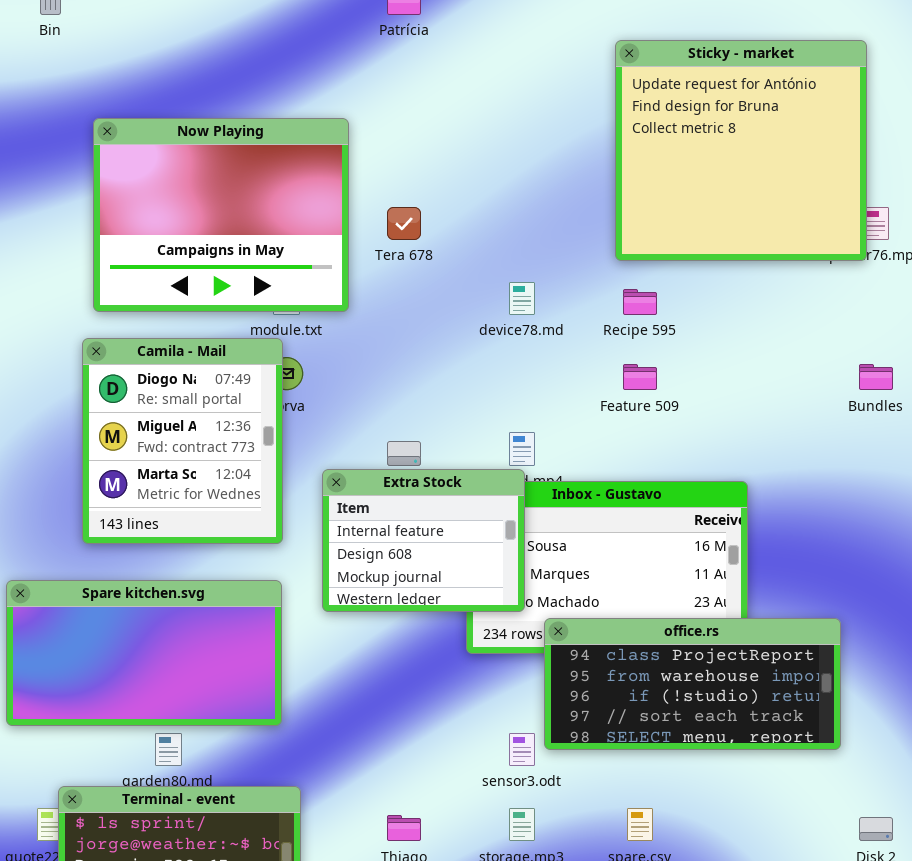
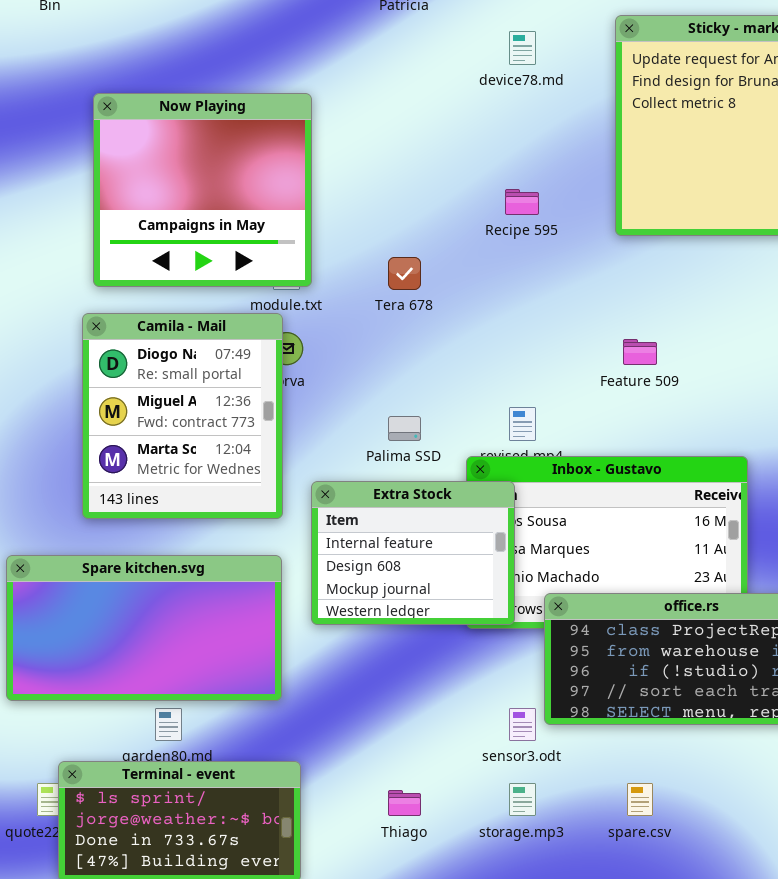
Now Playing: [93,118,349,312] -> [93,93,312,287], resized
Tera 678: [387,207,421,240] -> [388,257,421,290], moved
device78.md: [509,282,535,315] -> [509,31,536,65], moved
Recipe 595: [623,289,657,315] -> [505,189,539,215], moved
Extra Stock: [322,469,525,612] -> [311,481,515,625], moved

